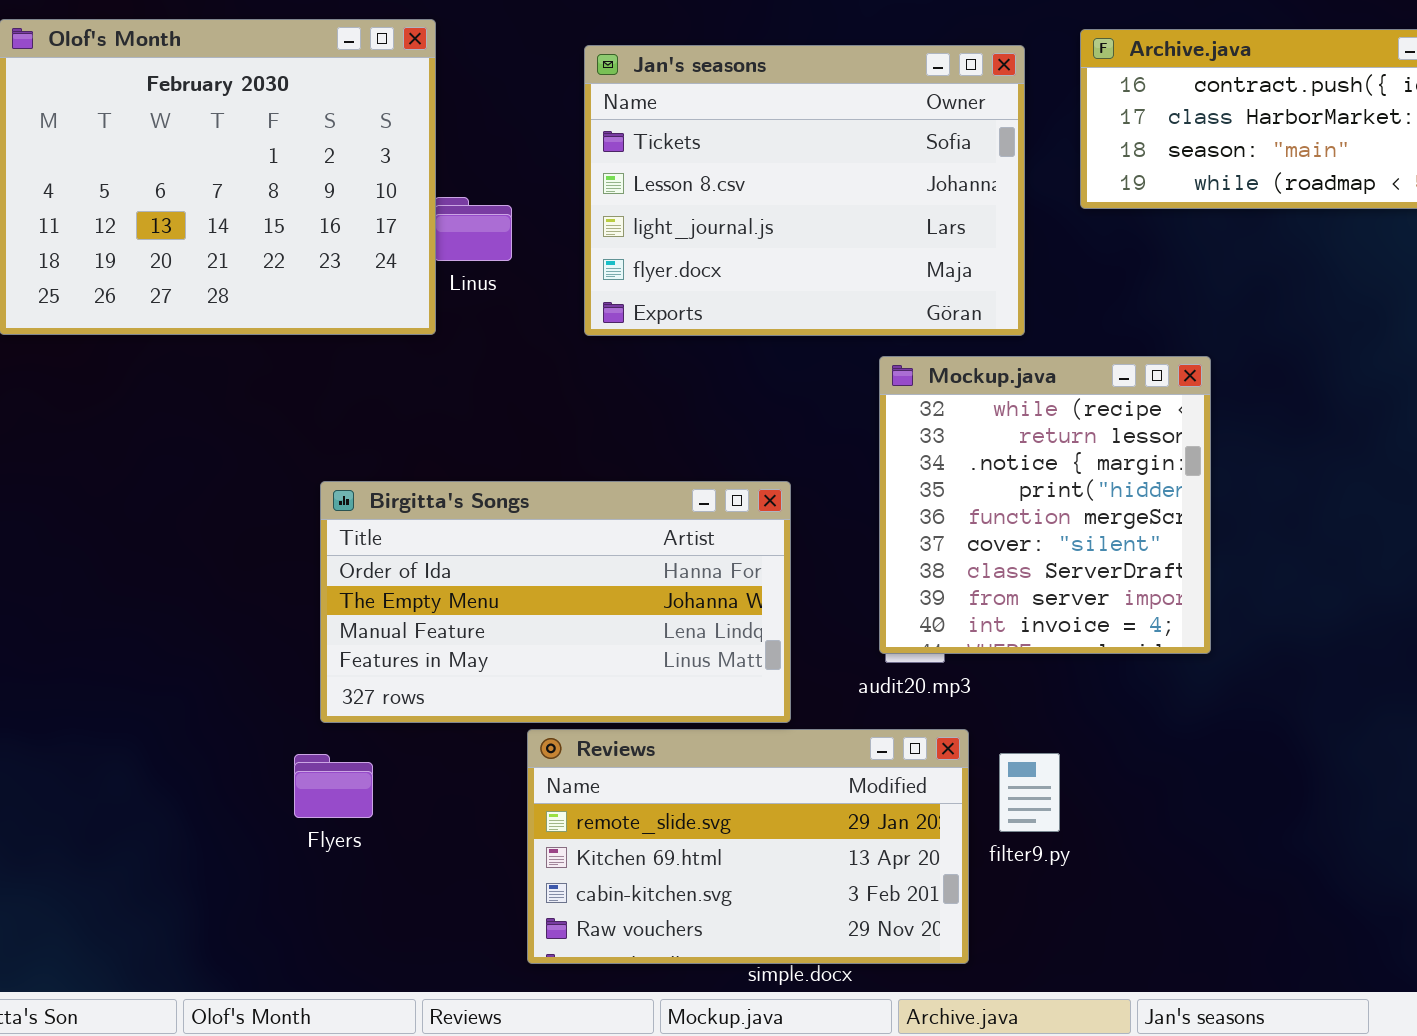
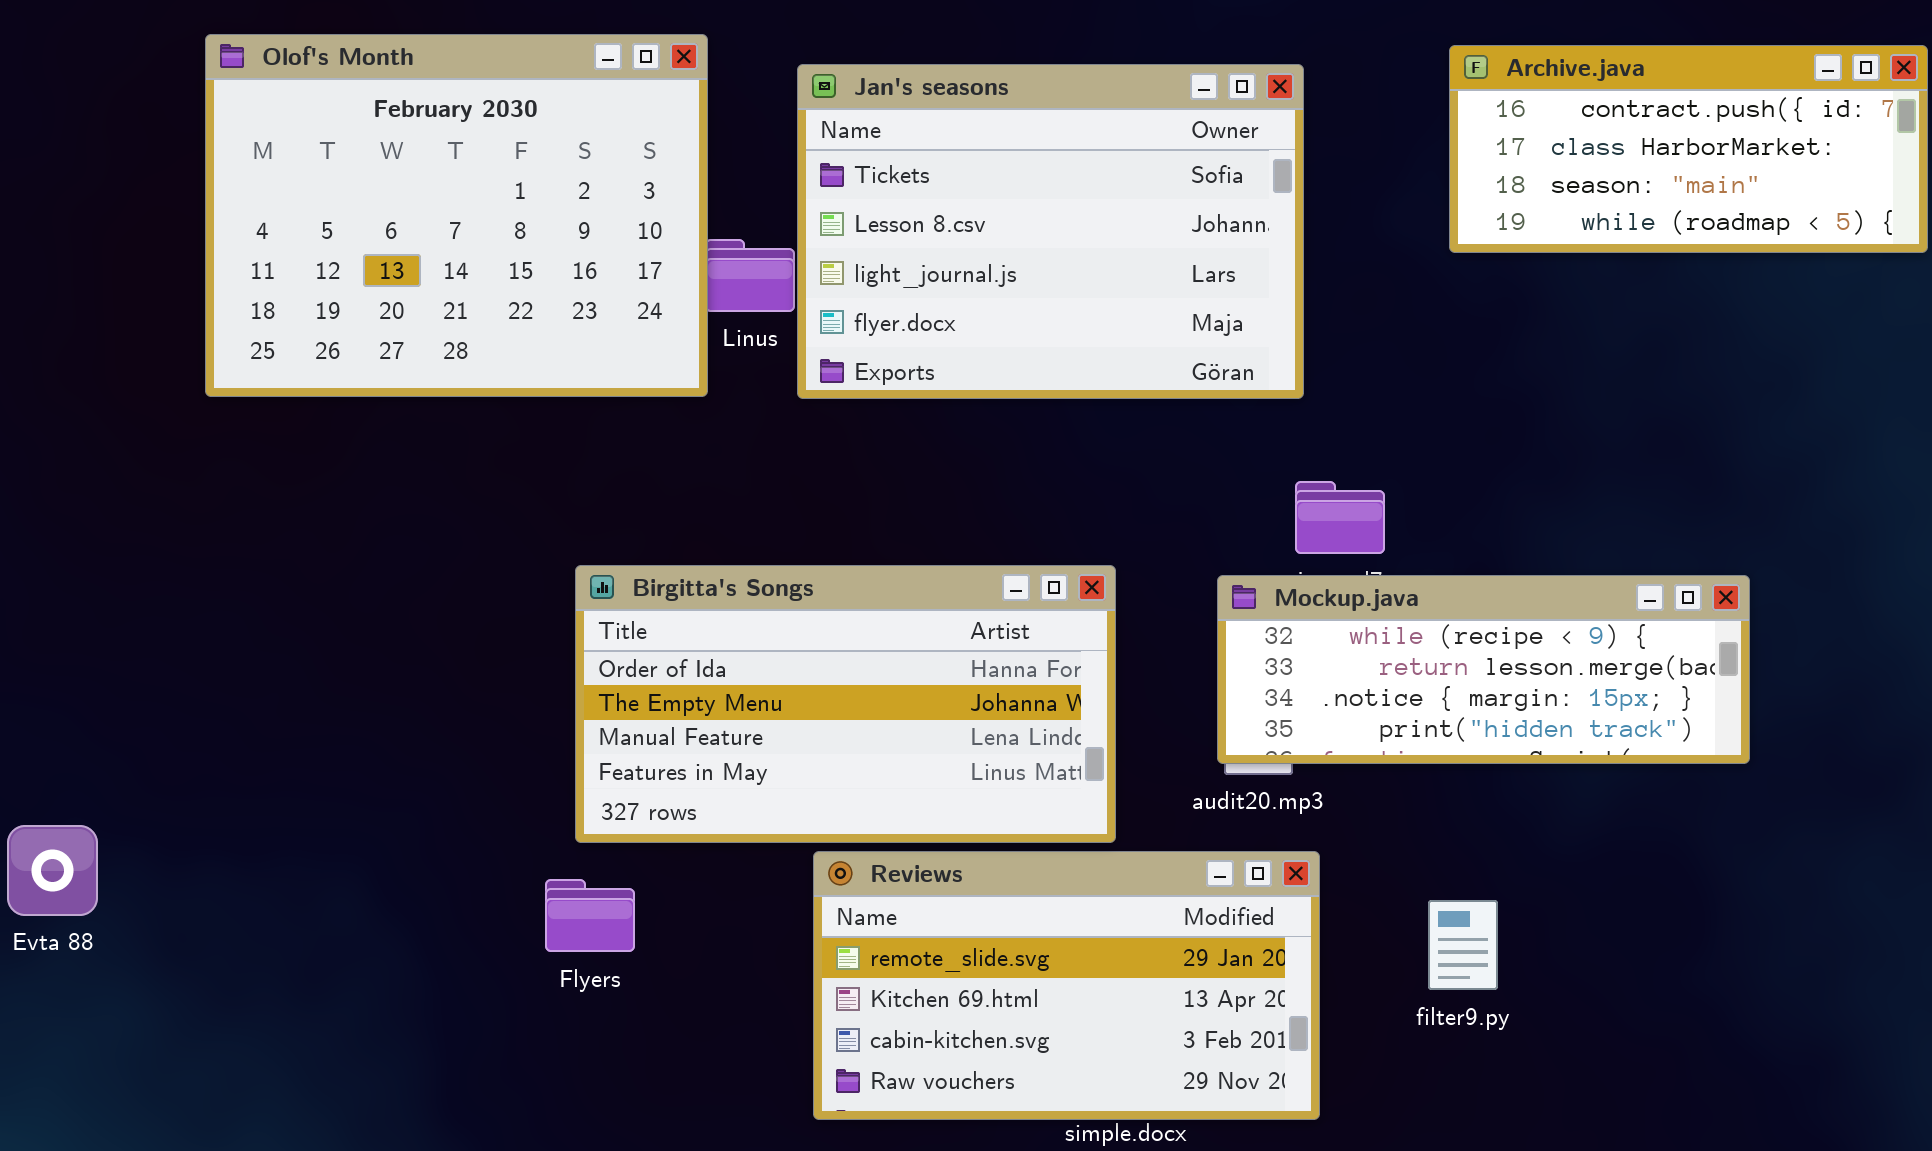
Jan's seasons: [584,45,1025,336] -> [797,64,1304,399], moved
Mockup.java: [879,356,1211,654] -> [1217,575,1750,764], resized
filter9.py: [999,753,1060,832] -> [1428,900,1498,990], moved

